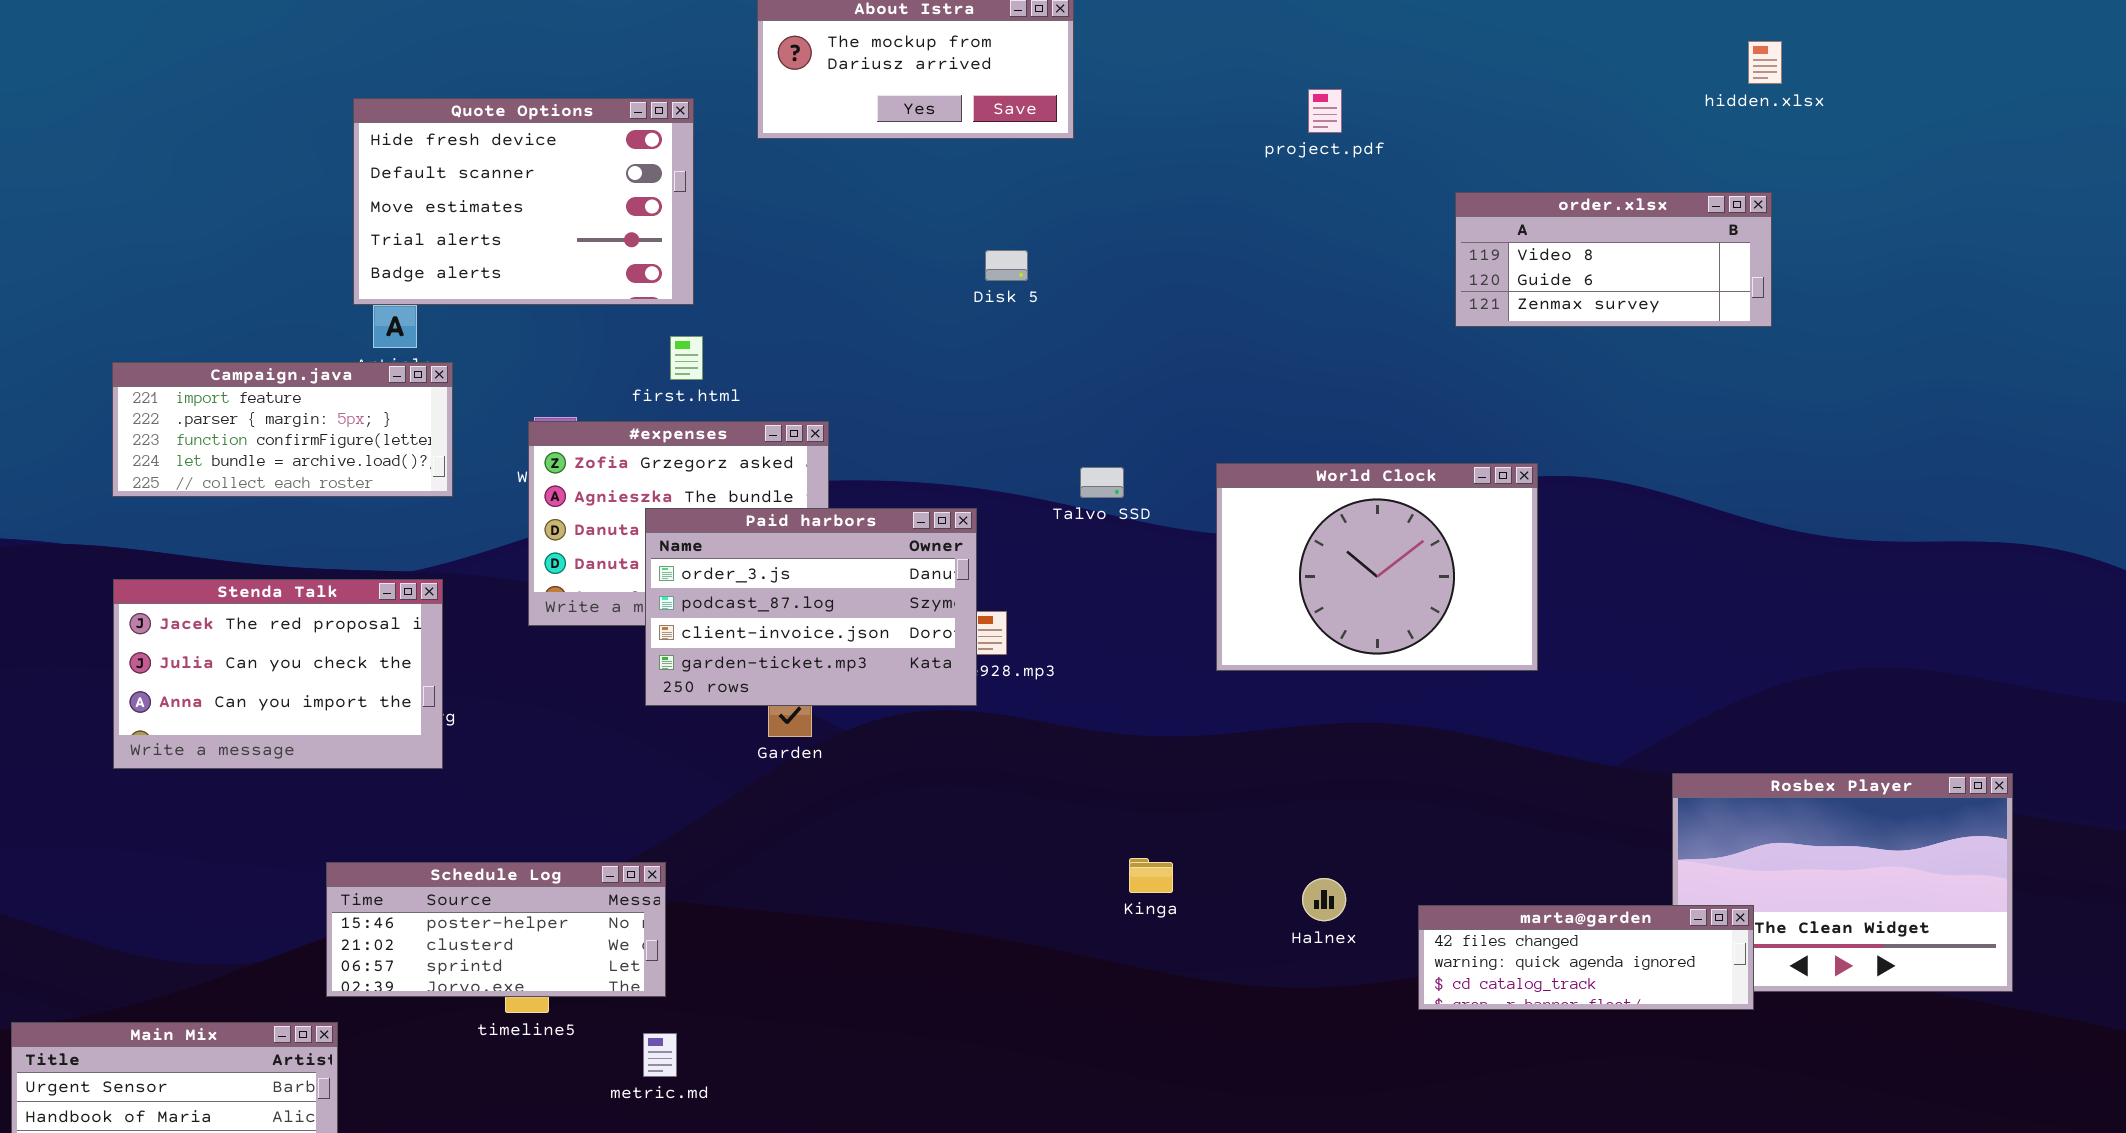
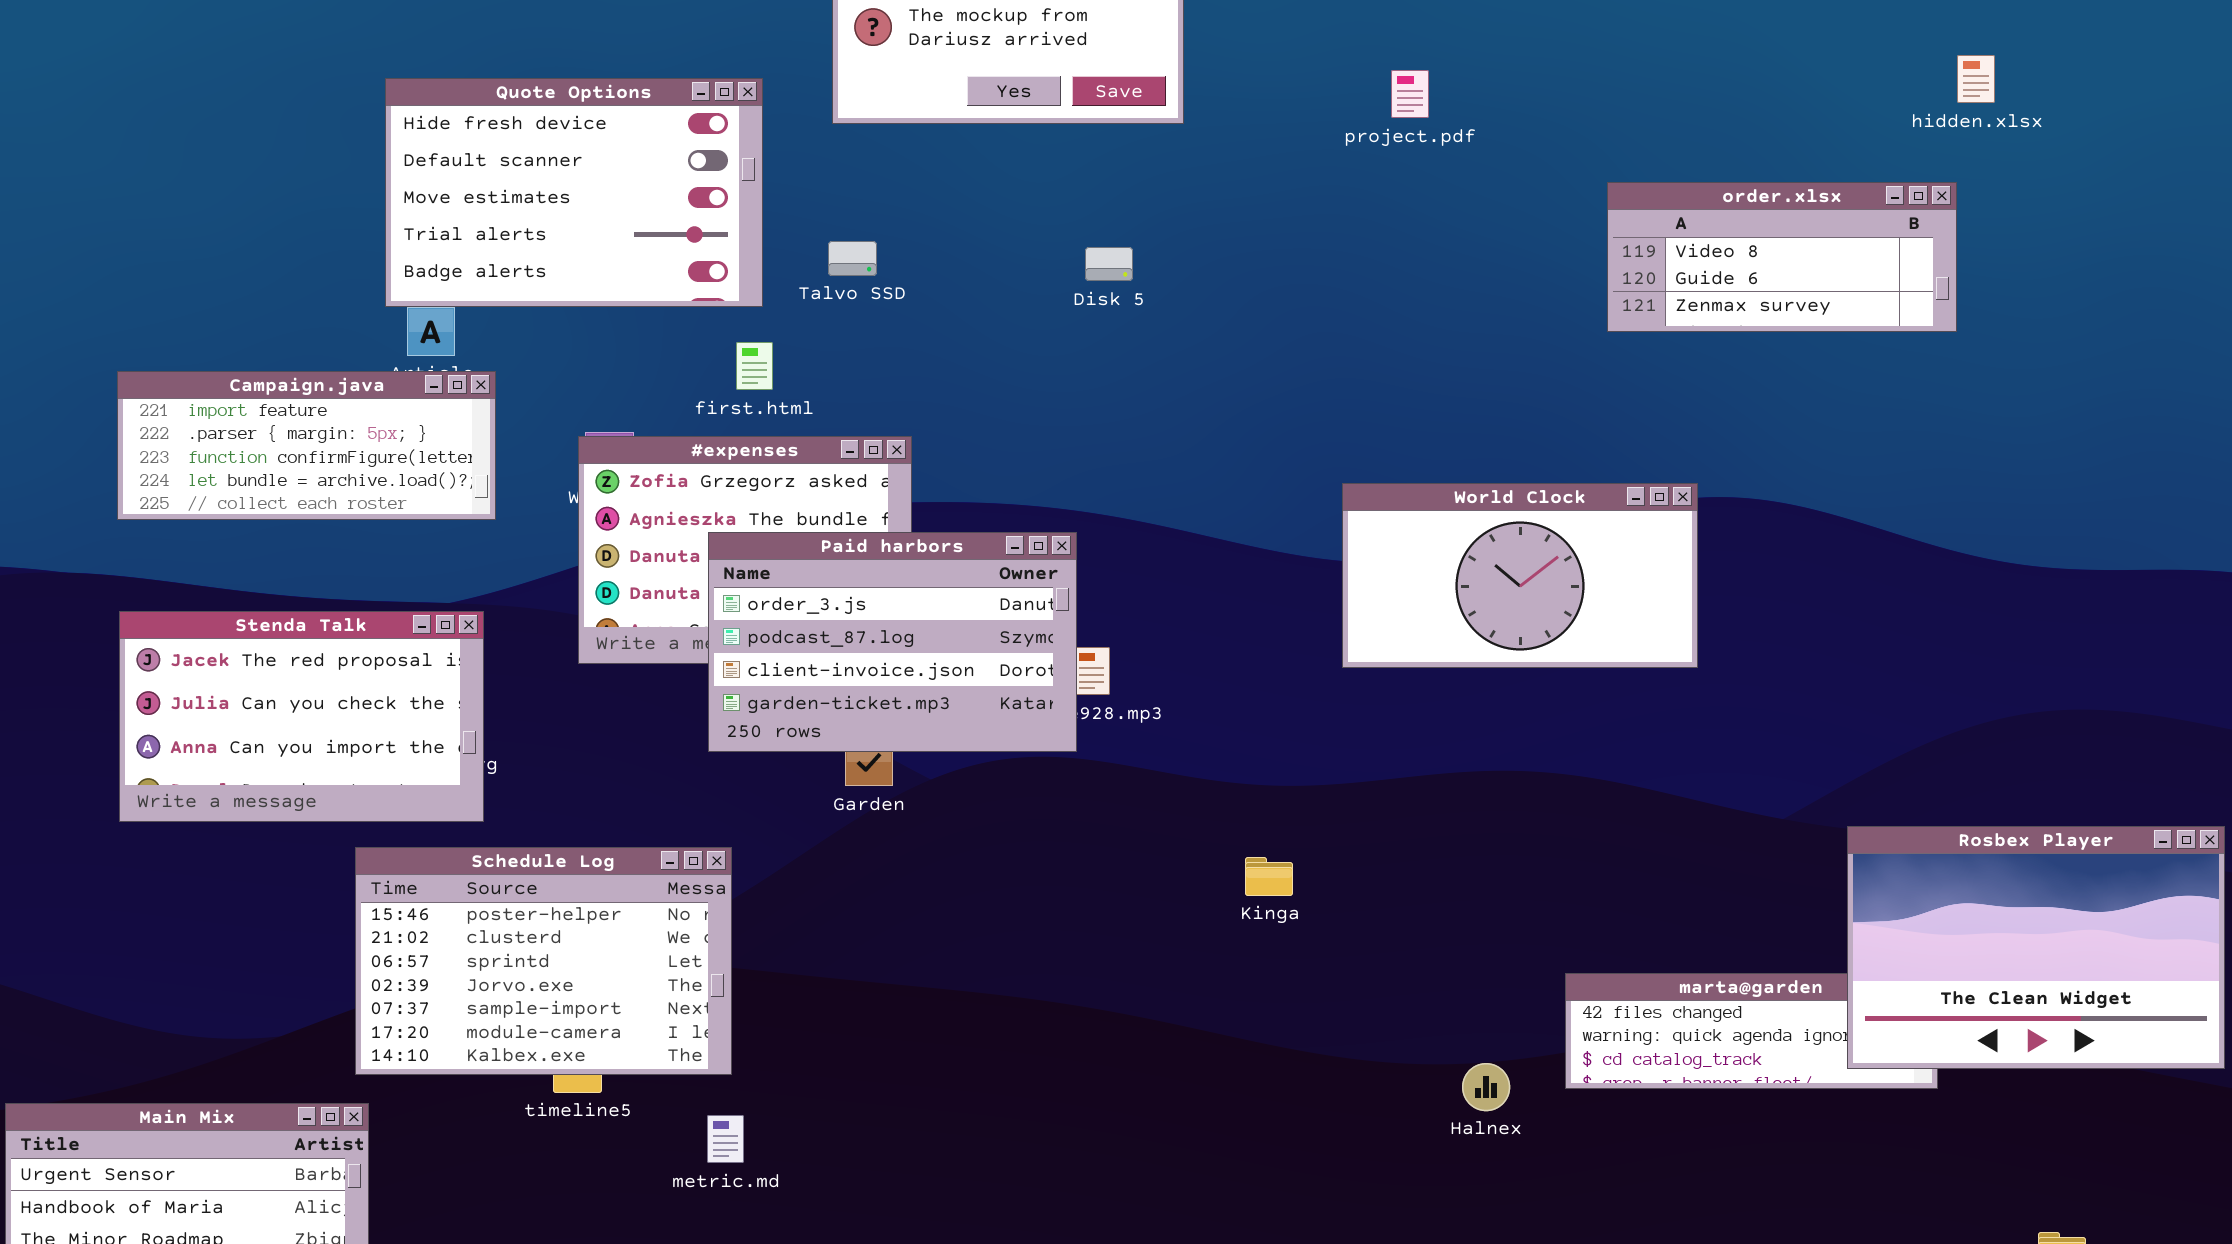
hidden.xlsx: [1748,41,1782,84] -> [1957,55,1995,103], moved
project.pdf: [1308,89,1342,133] -> [1391,70,1429,118], moved
World Clock: [1216,463,1538,671] -> [1342,483,1698,668], resized
Talvo SSD: [1080,467,1124,498] -> [828,241,877,276], moved
Rosbex Player: [1672,773,2013,992] -> [1847,826,2225,1069], raised
Kinga: [1129,858,1173,893] -> [1245,857,1293,896], moved
Schedule Log: [326,862,666,997] -> [355,847,732,1075], resized
Halnex: [1302,878,1346,921] -> [1462,1063,1510,1111], moved

